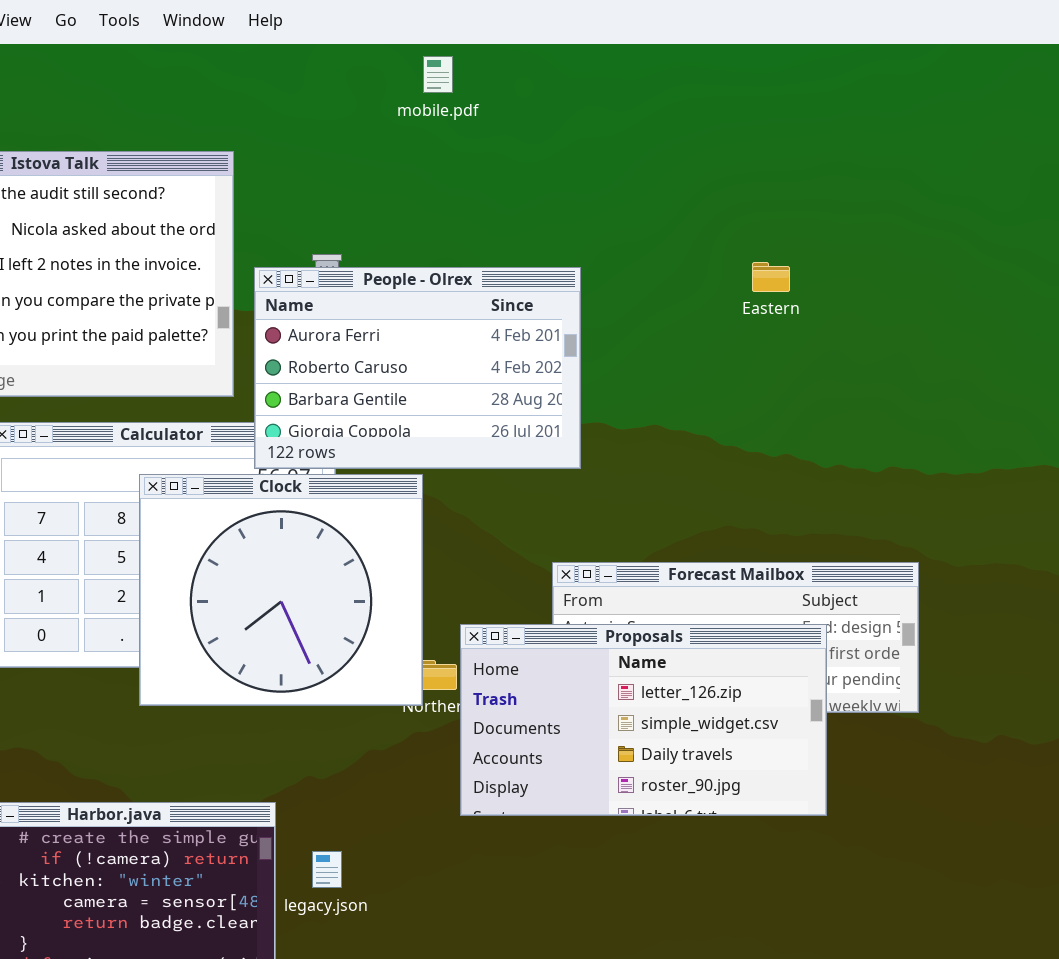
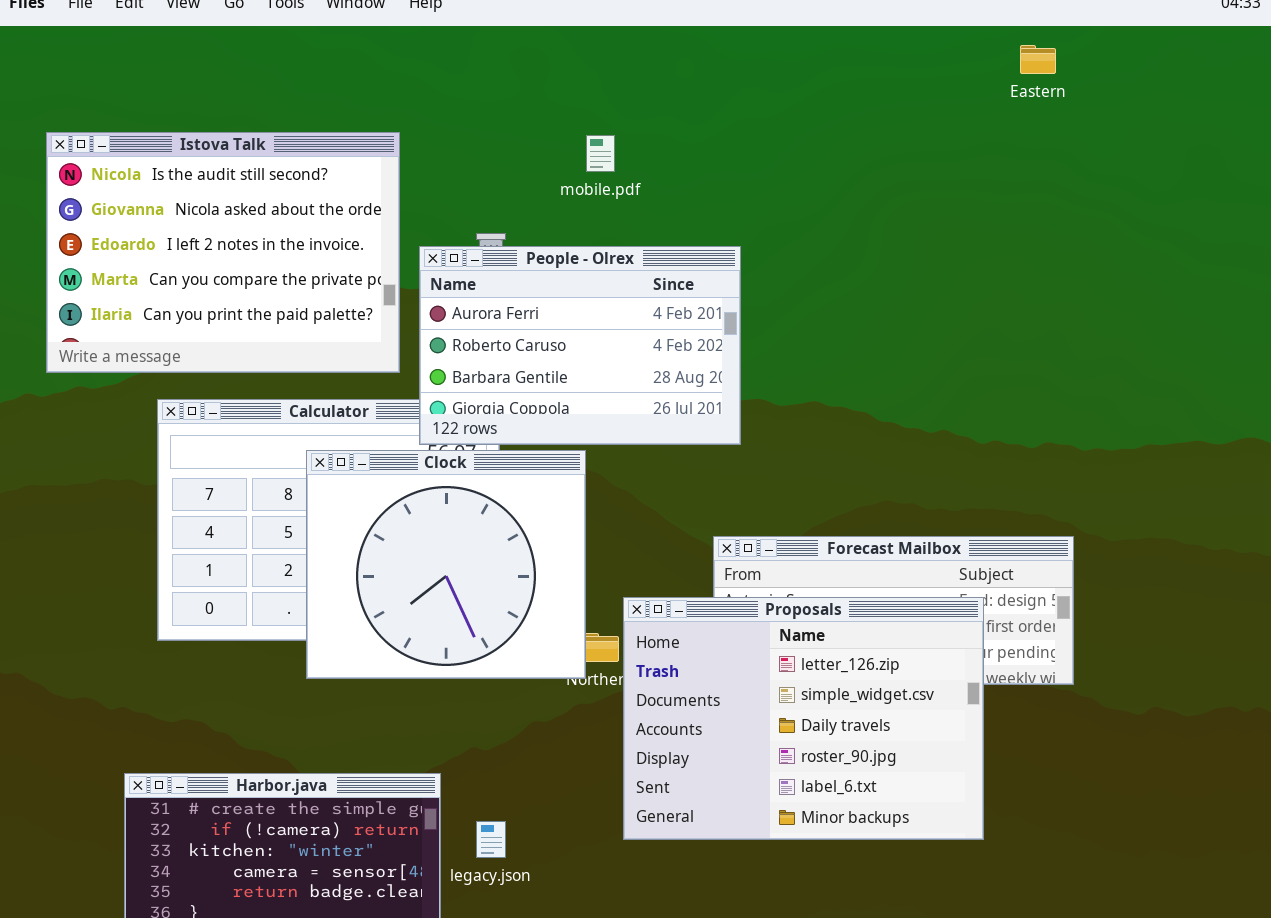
mobile.pdf: [423,56,453,93] -> [586,135,615,172], moved
Eastern: [752,262,790,292] -> [1020,45,1056,74], moved
Proposals: [460,624,827,816] -> [623,597,984,840], resized

